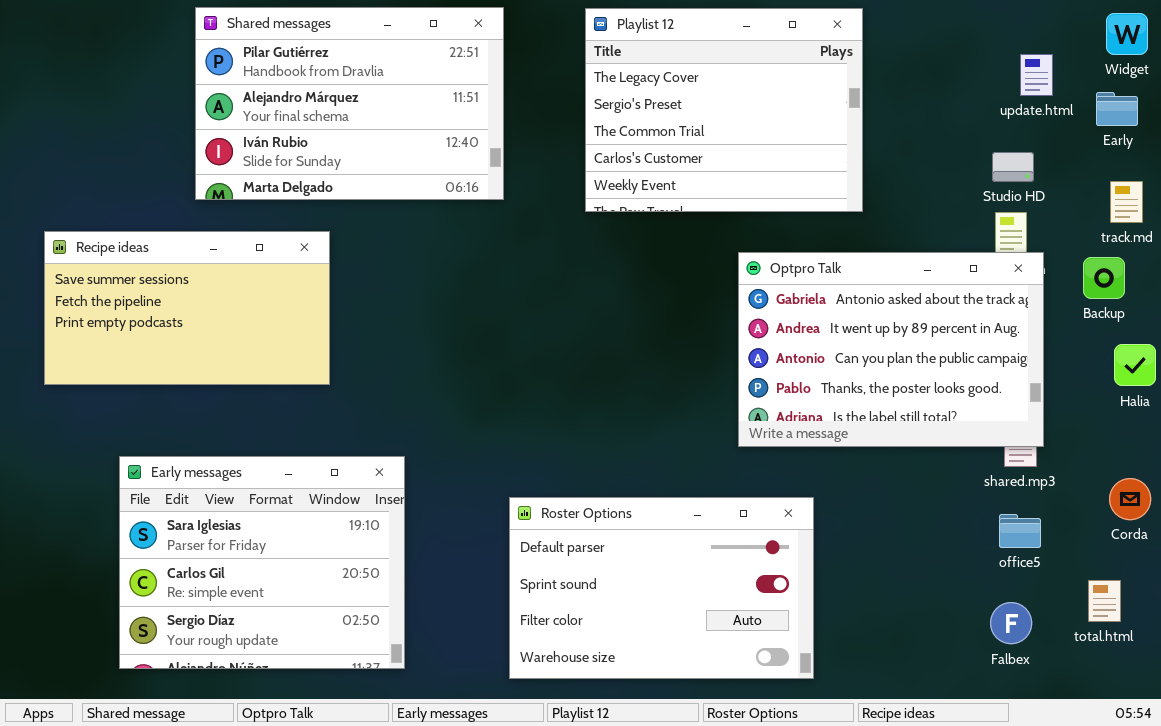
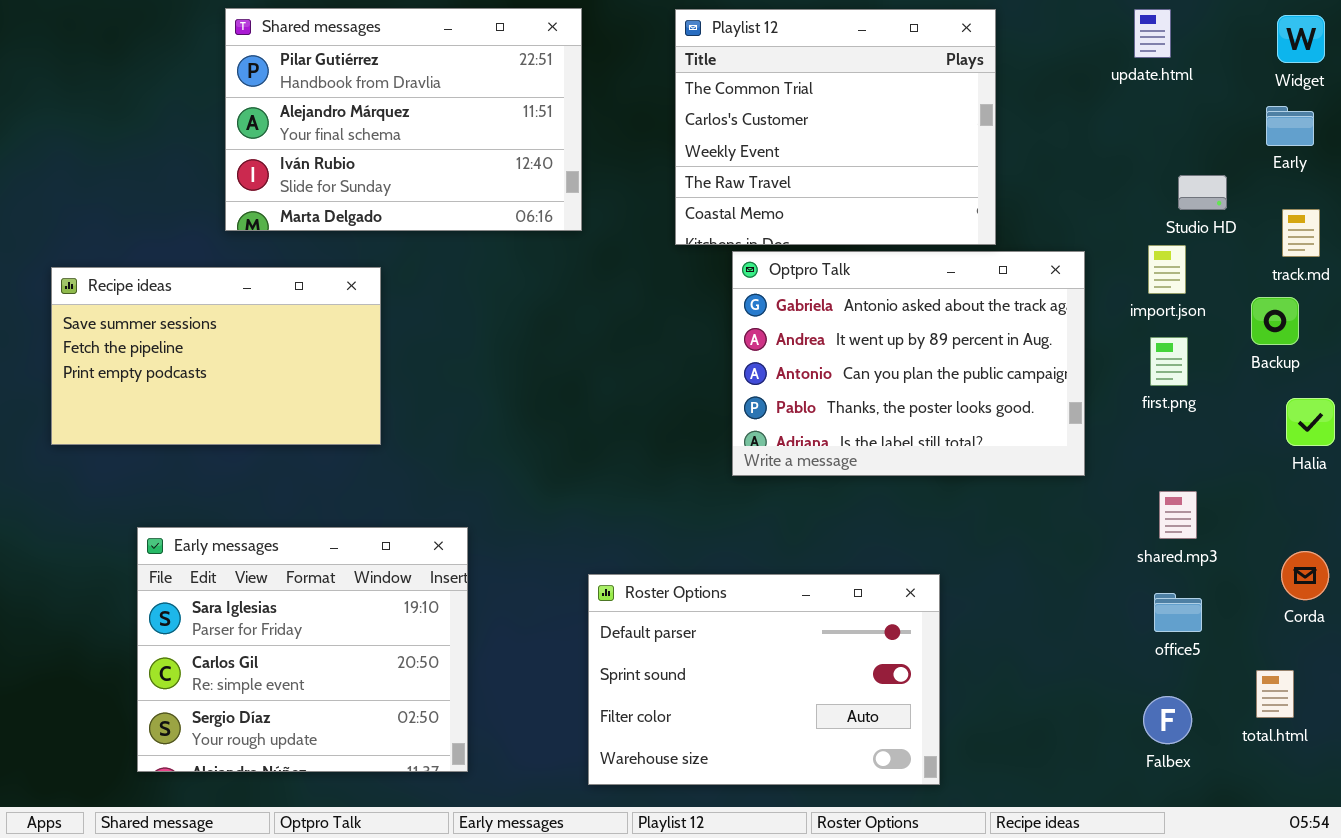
Playlist 12: [585,8,863,212] -> [675,9,996,245], scrolled down 2 rows
update.html: [1020,54,1053,96] -> [1134,9,1171,58], moved
Studio HD: [992,152,1034,182] -> [1178,175,1227,210], moved
Optpro Talk: [738,252,1044,447] -> [732,251,1085,476], moved

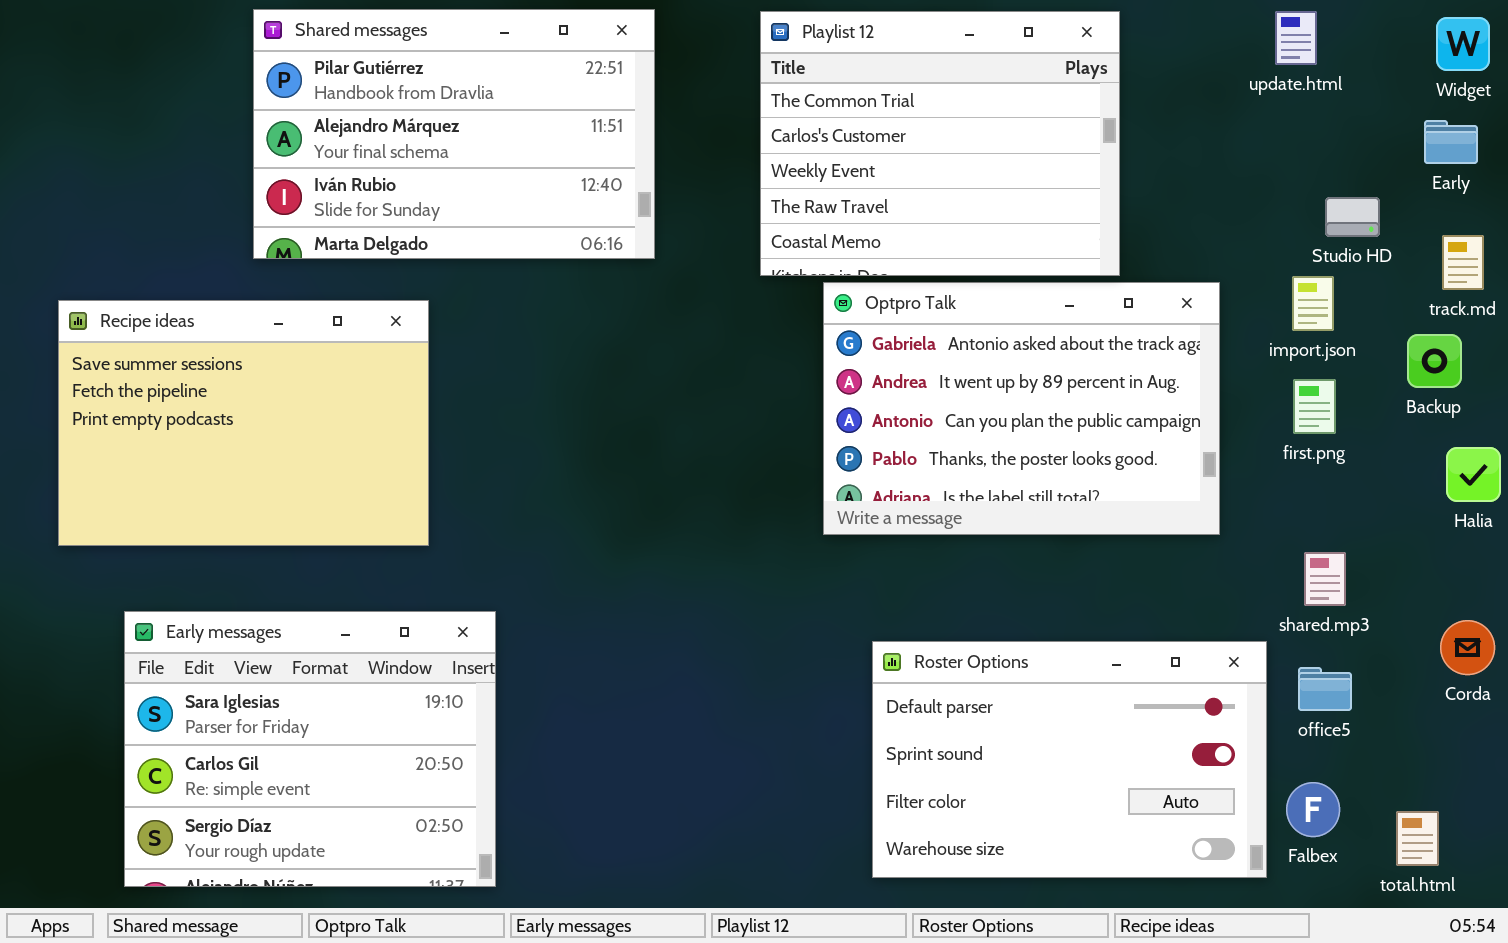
Recipe ideas: [51,267,381,445] -> [58,300,429,546], resized
Early messages: [137,527,468,772] -> [124,611,496,887], moved
Roster Options: [588,574,940,785] -> [872,641,1267,878], moved
total.html: [1256,670,1294,718] -> [1396,811,1439,866], moved

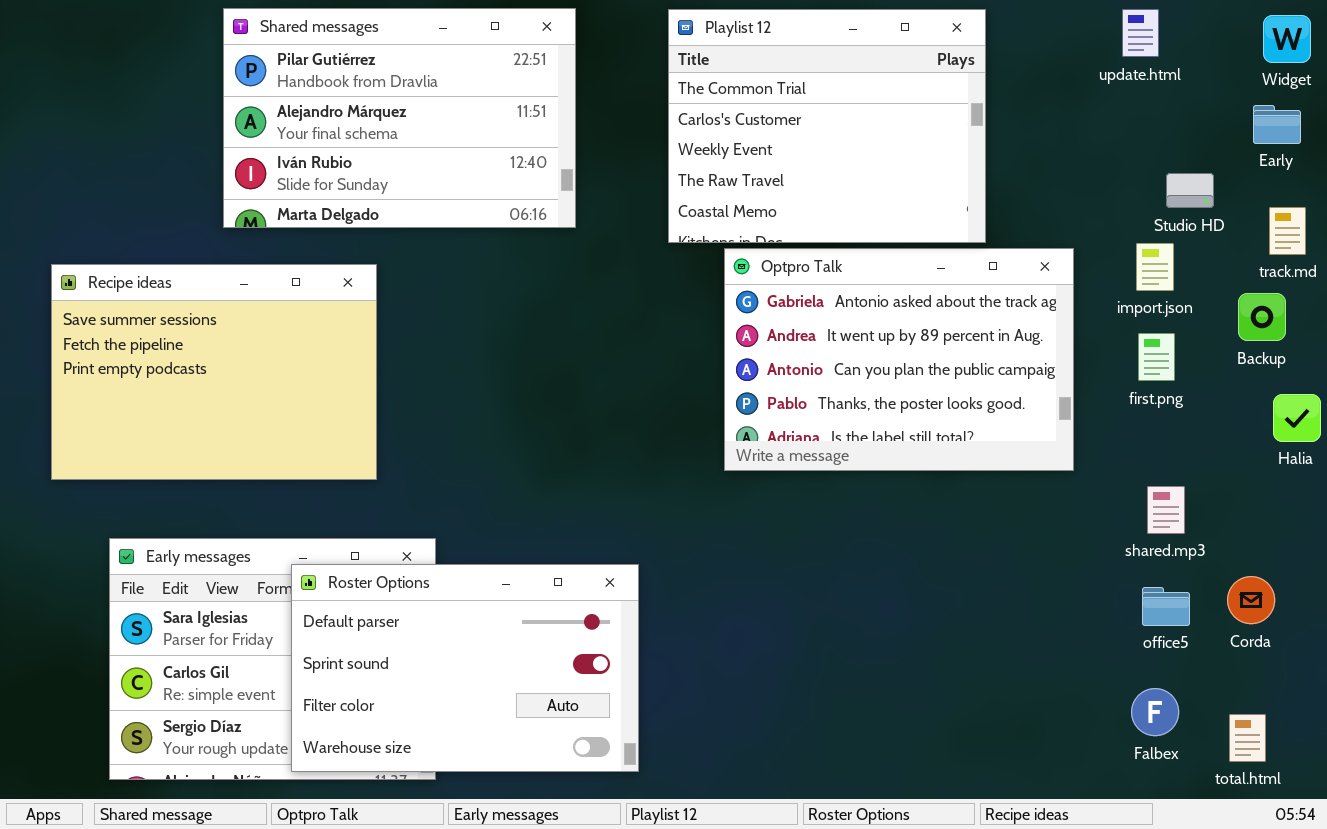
Corda: [1440,620,1495,675] -> [1227,576,1275,624], moved
Roster Options: [872,641,1267,878] -> [291,564,639,772], moved

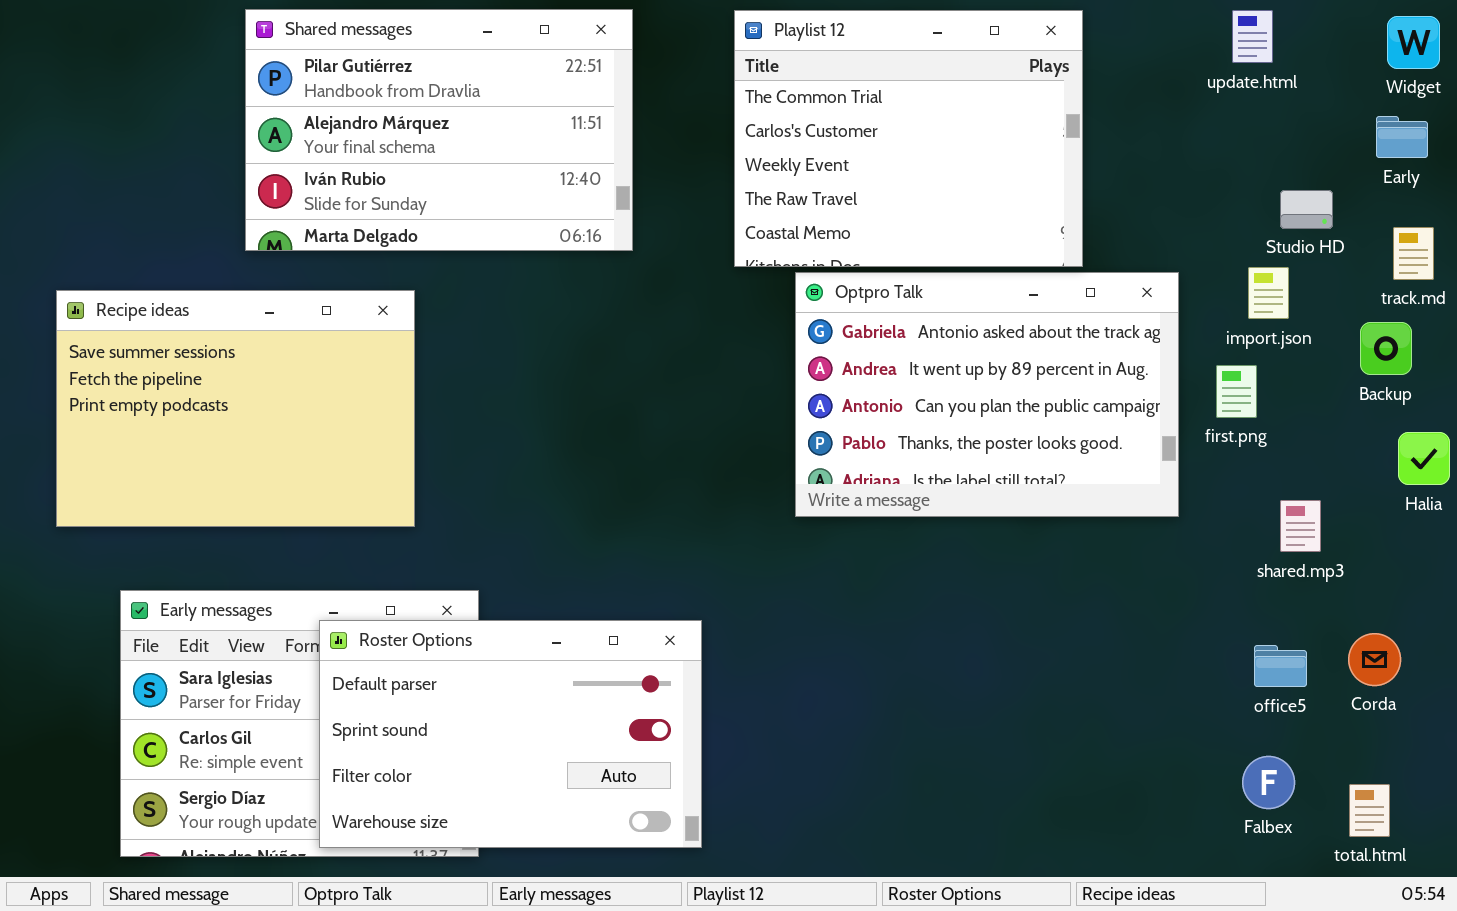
first.png: [1138,333,1175,381] -> [1216,365,1257,418], moved
shared.mp3: [1147,486,1185,534] -> [1280,500,1321,552], moved

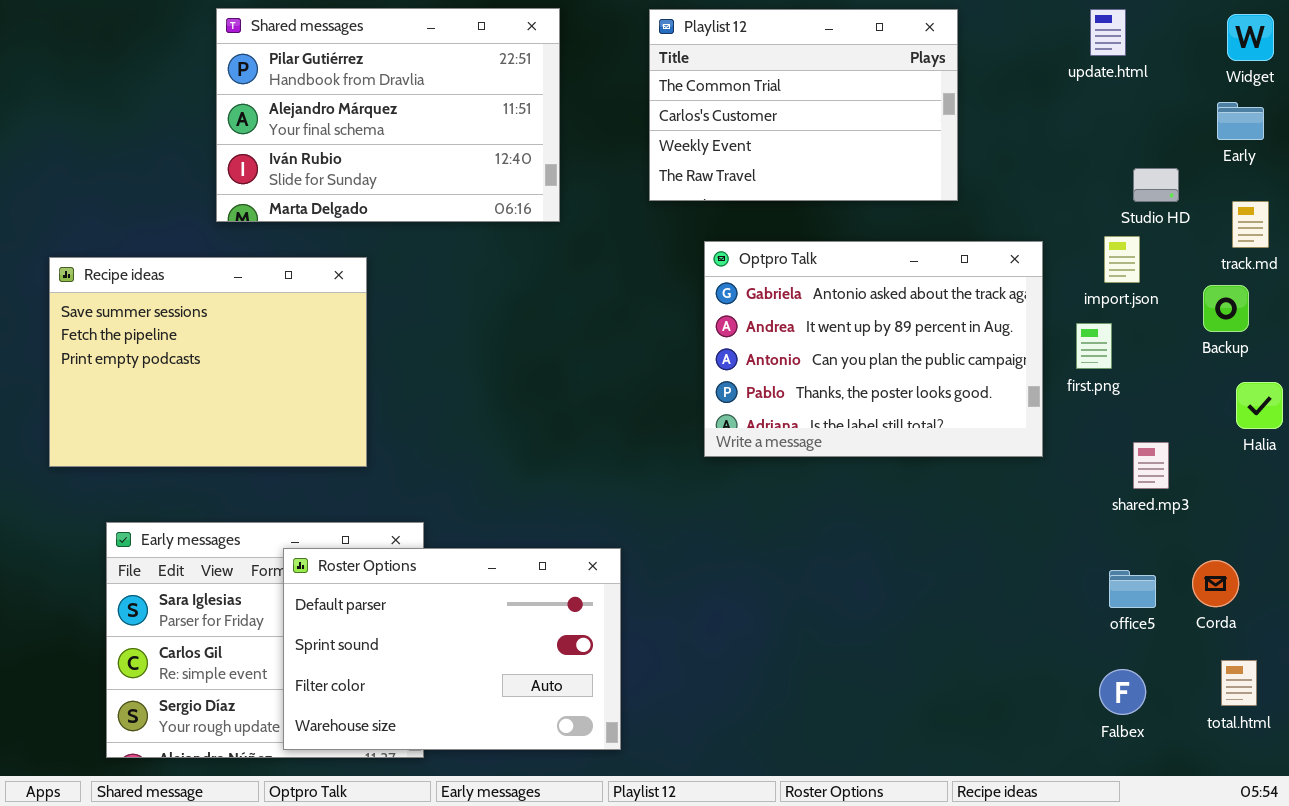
Playlist 12: [734,10,1083,267] -> [649,9,958,201], resized
total.html: [1349,784,1390,837] -> [1221,660,1257,706], moved

